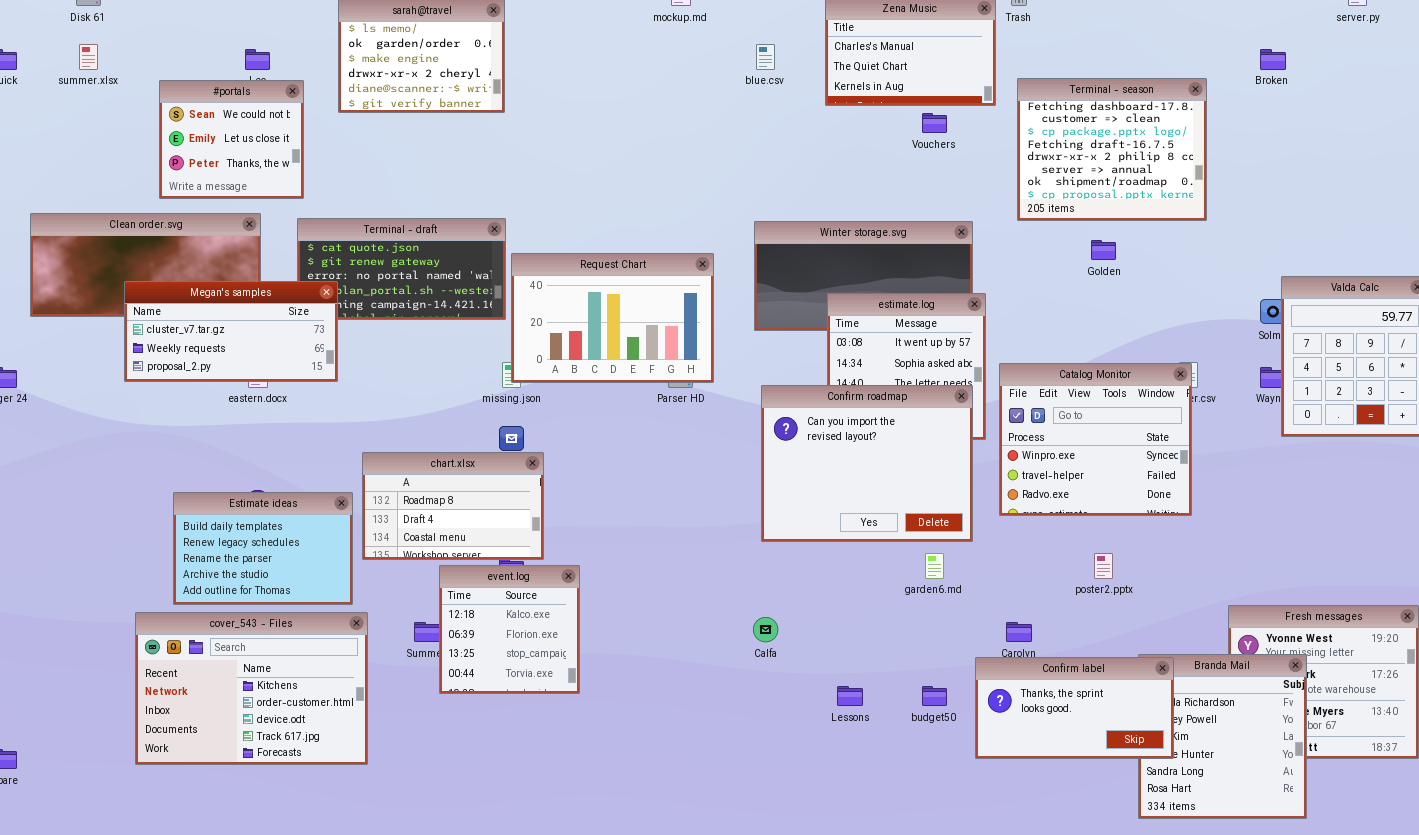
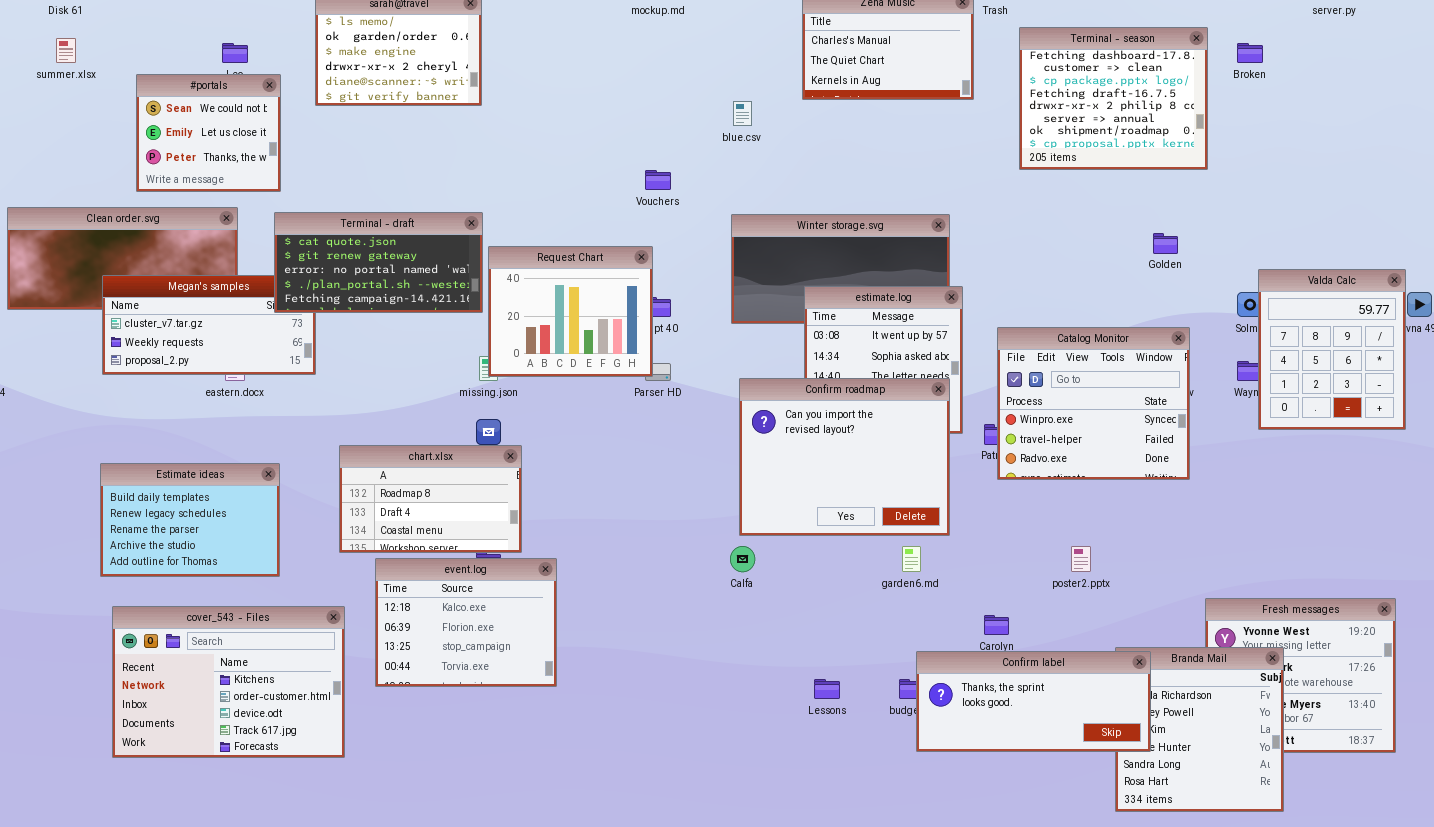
blue.csv: [756,44,775,70] -> [733,101,752,126], moved
Terminal - season: [1017,78,1207,221] -> [1019,27,1208,170], moved
Vouchers: [922,113,947,133] -> [645,170,671,190], moved
Terminal - draft: [297,218,506,320] -> [274,212,483,313], raised
Golden: [1091,240,1116,260] -> [1153,233,1178,254], moved
Request Chart: [511,253,714,383] -> [488,246,653,377], resized
Catalog Monitor: [999,363,1192,516] -> [997,327,1190,480], moved
Estimate ideas: [173,492,353,605] -> [100,463,280,577], moved
event.log: [439,565,580,694] -> [375,558,557,687], resized
Calfa: [753,617,778,642] -> [730,546,755,572], moved
Confirm label: [975,657,1174,759] -> [916,651,1151,752], resized

